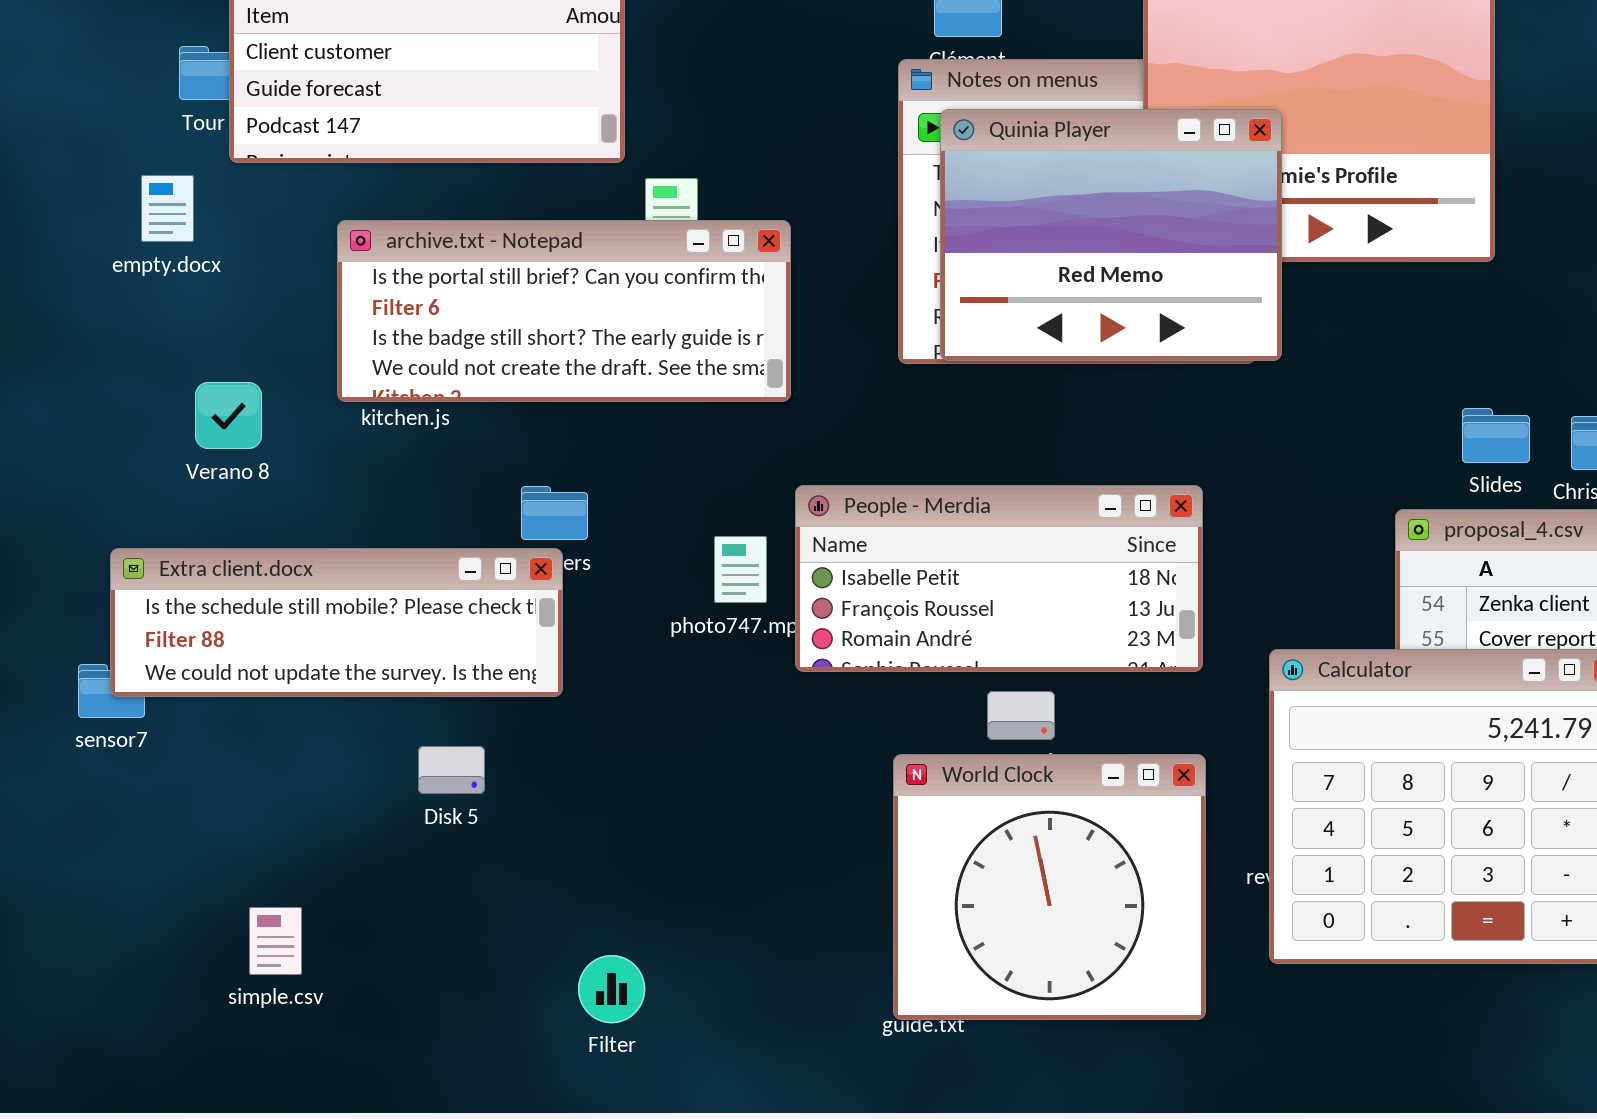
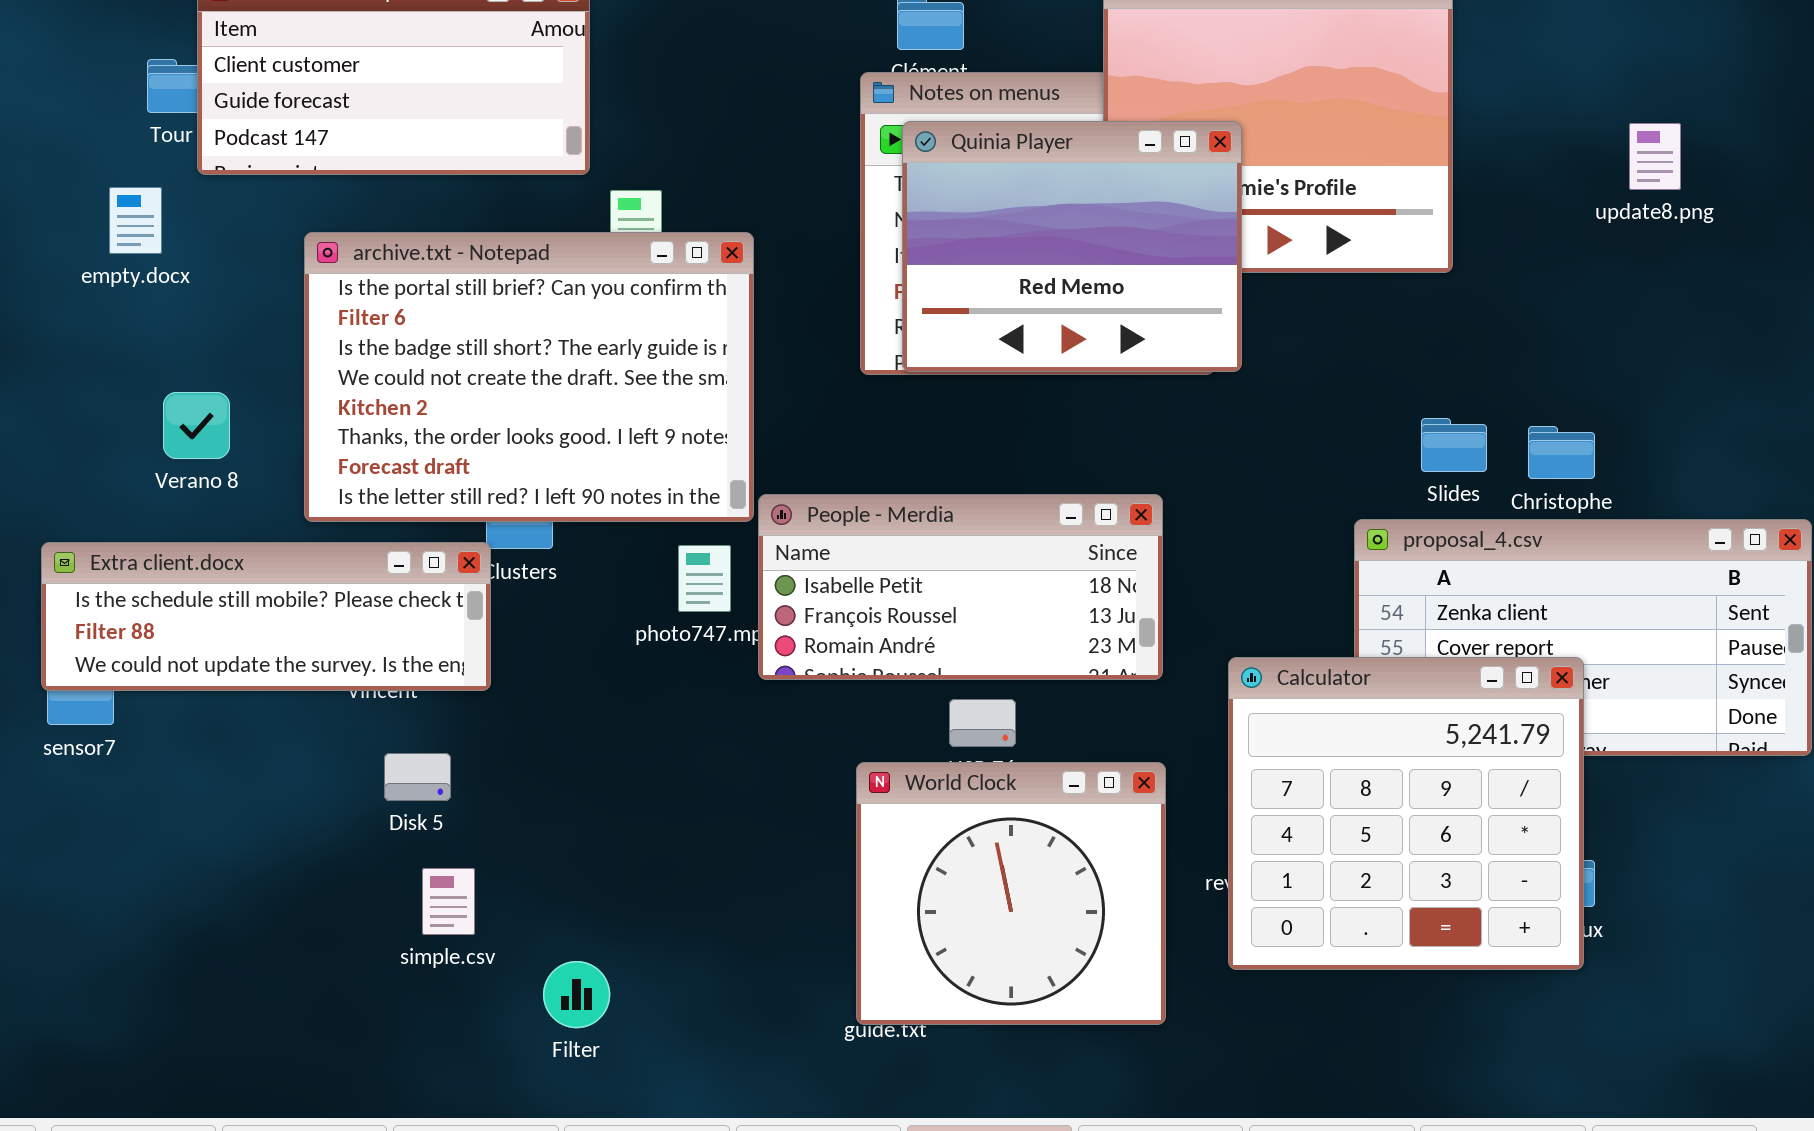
archive.txt - Notepad: [337,220,791,402] -> [304,232,754,522], resized
Extra client.docx: [110,548,563,697] -> [41,542,491,691], moved
simple.csv: [249,907,302,975] -> [422,868,475,935], moved

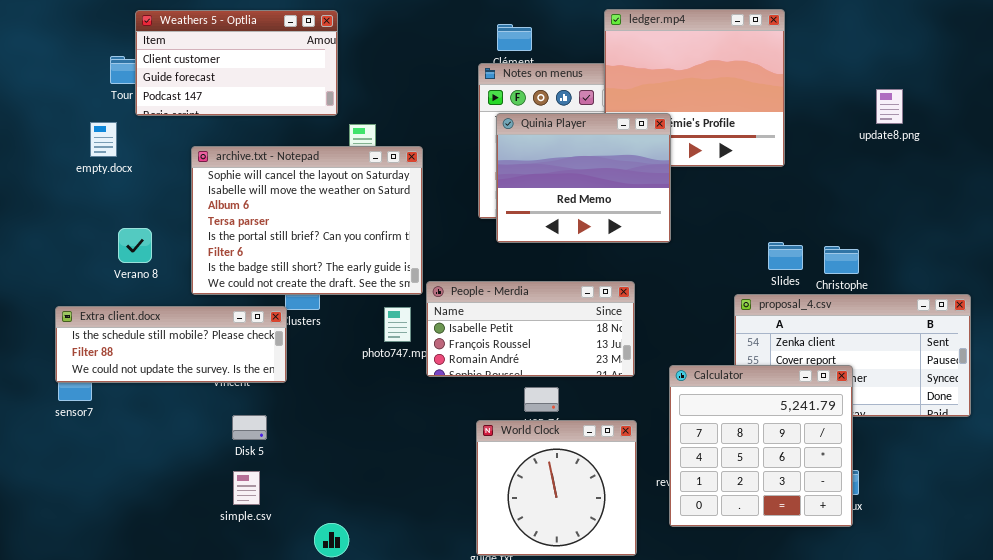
Quinia Player: [902,121,1242,372] -> [496,113,671,243], moved
archive.txt - Notepad: [304,232,754,522] -> [191,146,423,295], scrolled up 4 rows
simple.csv: [422,868,475,935] -> [233,471,260,505], moved

